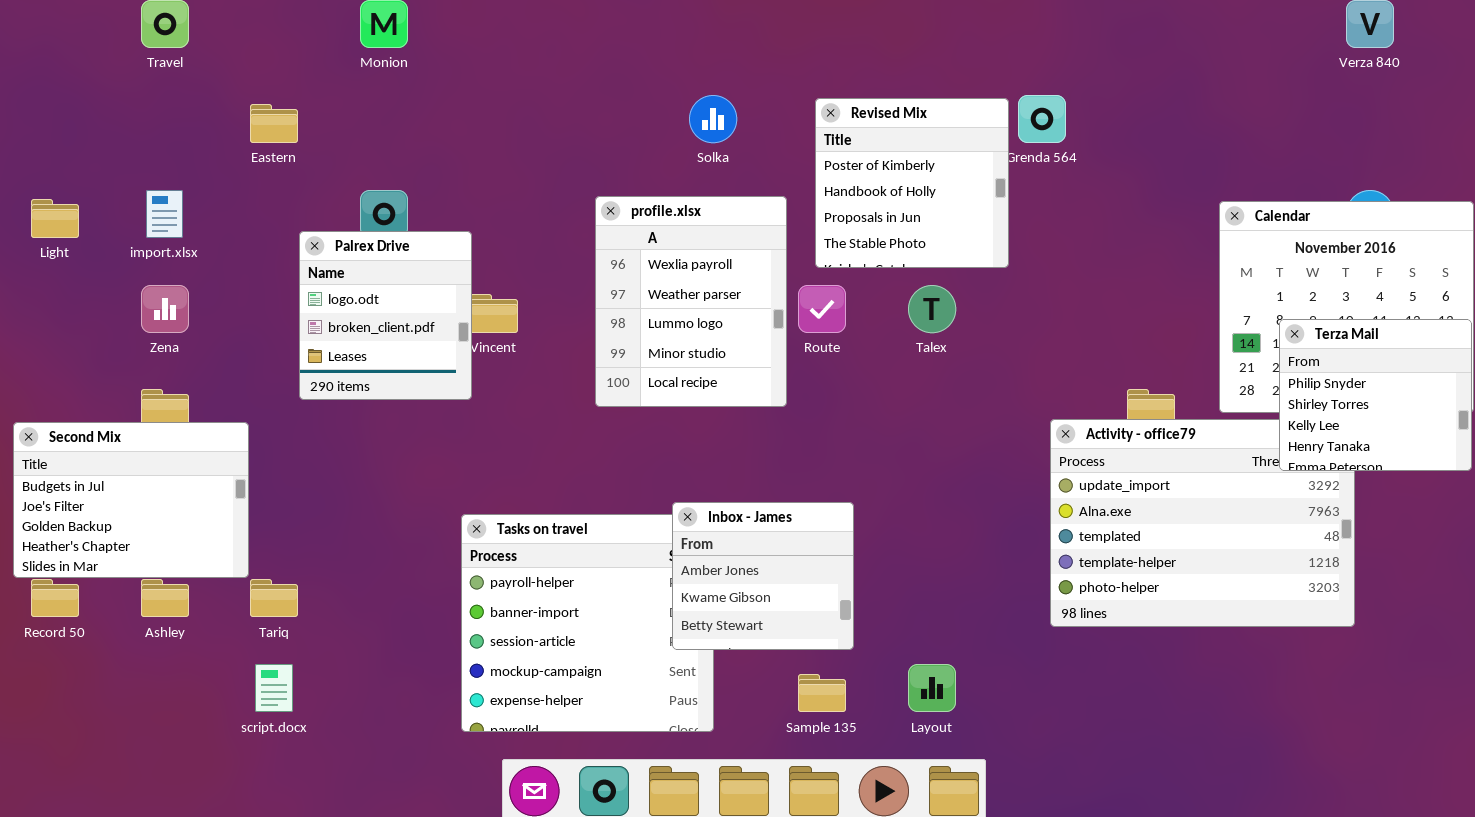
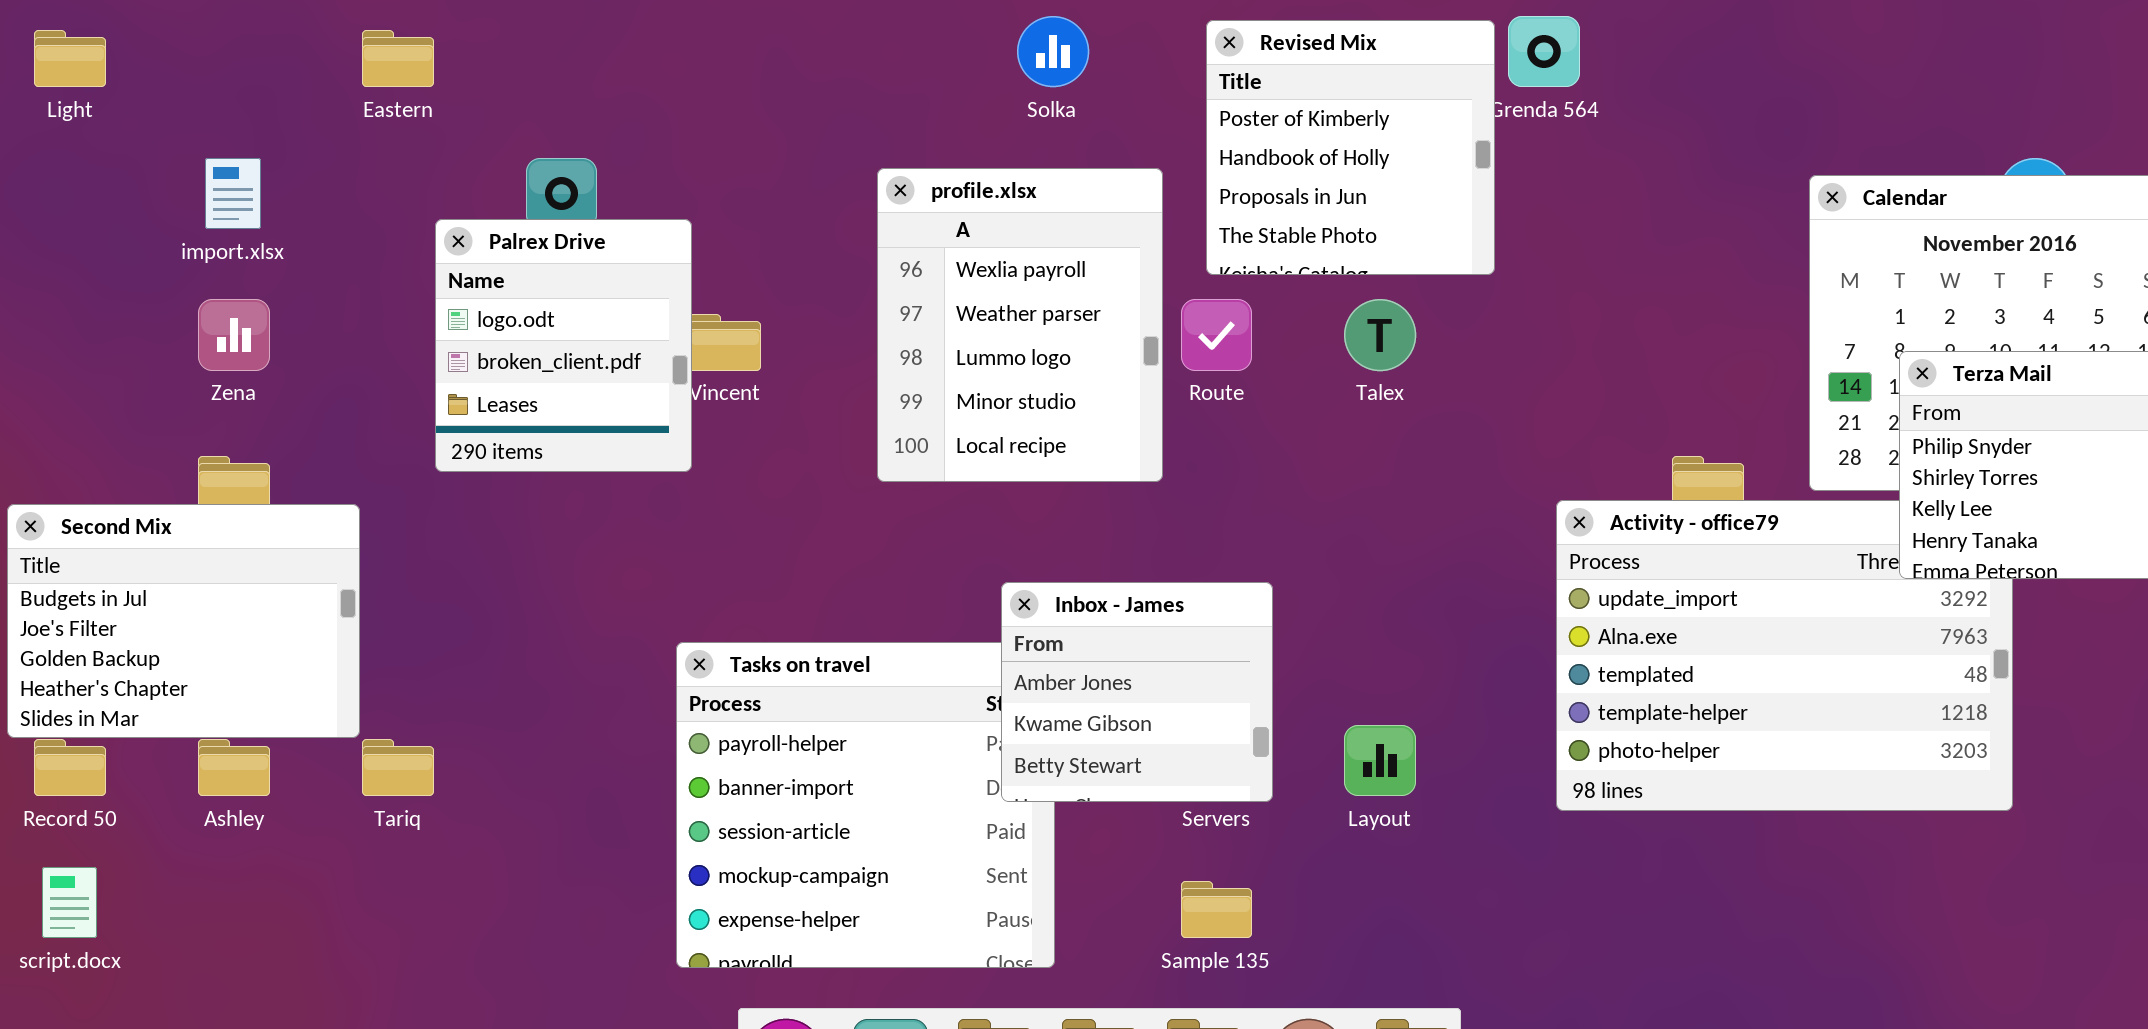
Light: [31,199,79,238] -> [34,30,106,87], moved
Inbox - James: [672,502,854,650] -> [1001,582,1273,802], moved
script.docx: [255,664,293,712] -> [42,867,97,938], moved
Layout: [908,664,956,712] -> [1344,725,1416,796], moved

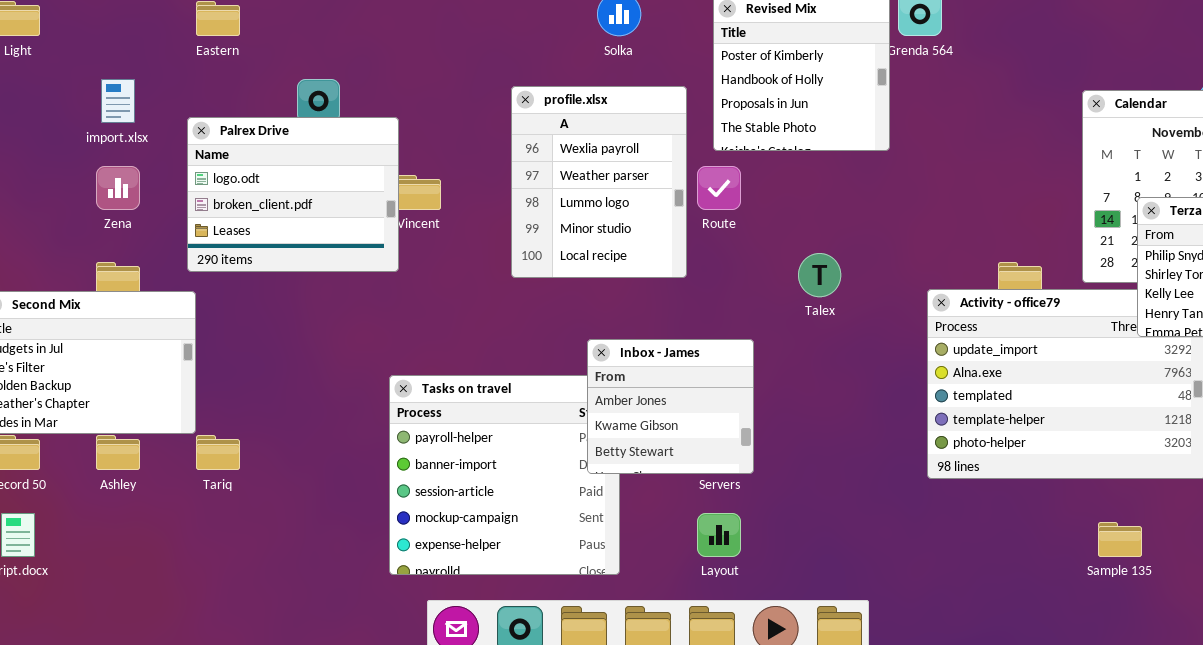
Palrex Drive: [435,219,692,472] -> [187,117,399,272], resized
Talex: [1344,299,1416,371] -> [798,253,841,297], moved
Layout: [1344,725,1416,796] -> [697,513,741,557], moved
Sample 135: [1181,881,1252,938] -> [1098,522,1142,557], moved

